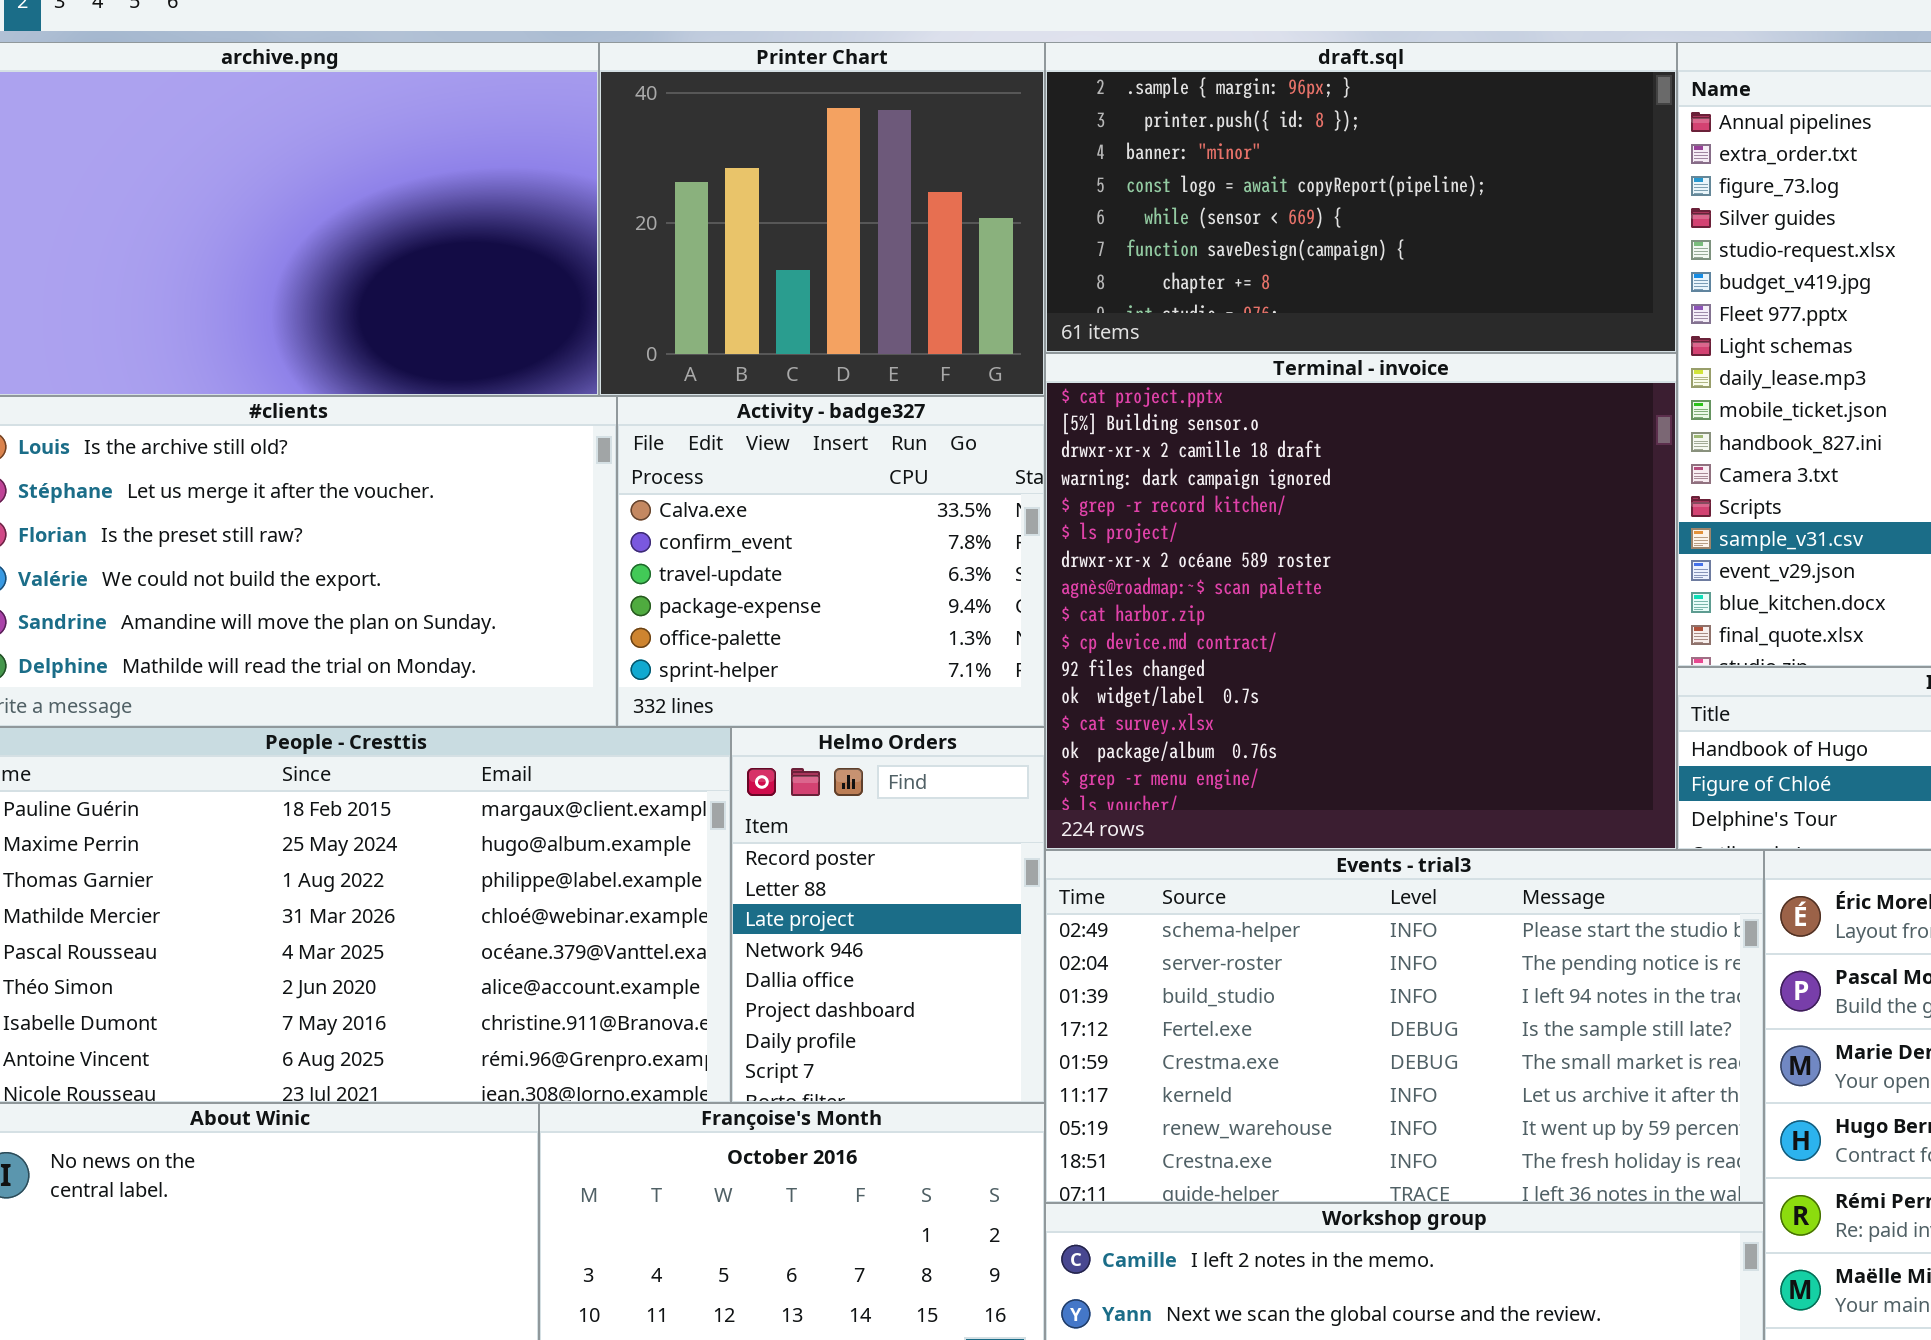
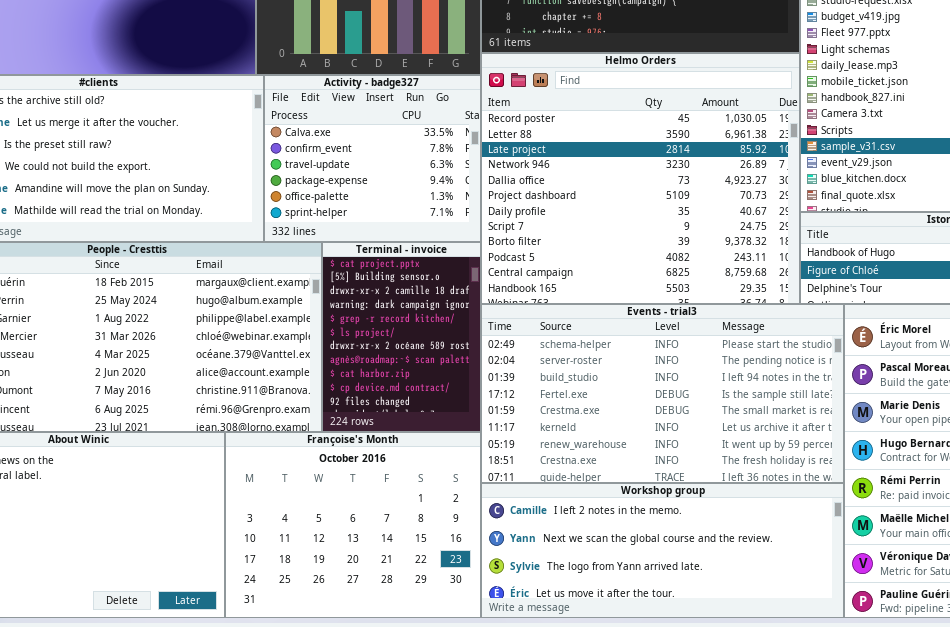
Terminal - invoice: [1045,353,1677,850] -> [322,242,481,432], moved, resized
Helmo Orders: [731,727,1045,1103] -> [481,53,800,304], moved, resized

